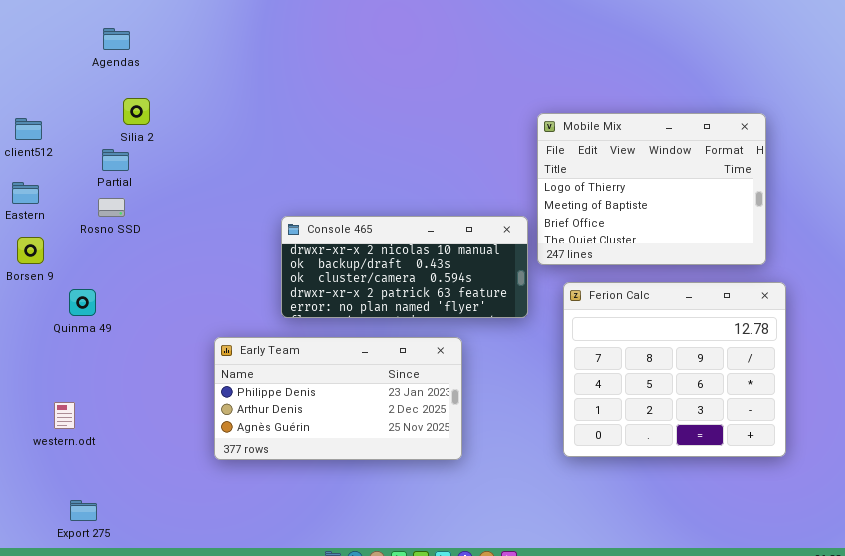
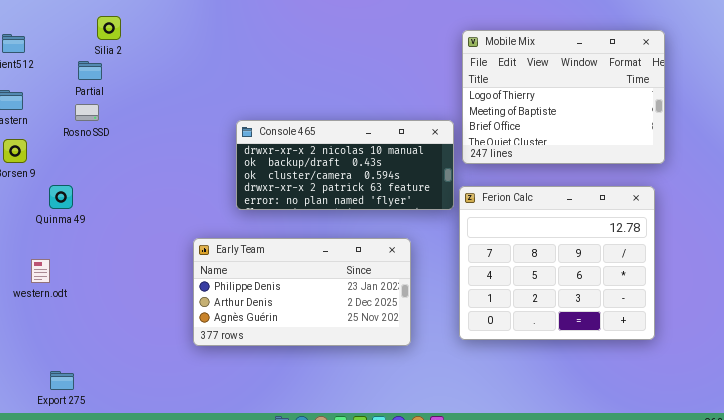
Ferion Calc: [563,282,786,457] -> [459,186,655,340], moved
Early Team: [214,337,462,460] -> [193,238,411,346], moved
western.odt: [54,402,75,429] -> [31,259,50,283], moved

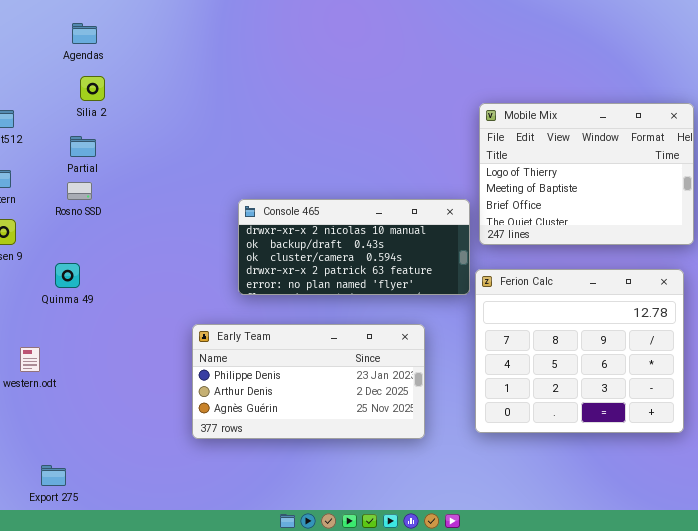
Silia 2: [97,16,121,40] -> [80,76,105,101], moved
Quinma 49: [49,185,73,209] -> [55,263,80,288], moved

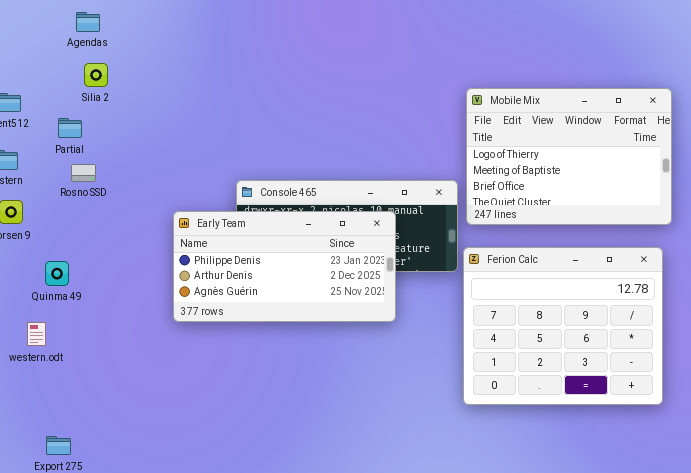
Partial: [70,136,96,157] -> [58,118,82,138], moved
Quinma 49: [55,263,80,288] -> [45,261,69,286], moved
Early Team: [192,324,425,439] -> [173,211,396,322], moved

